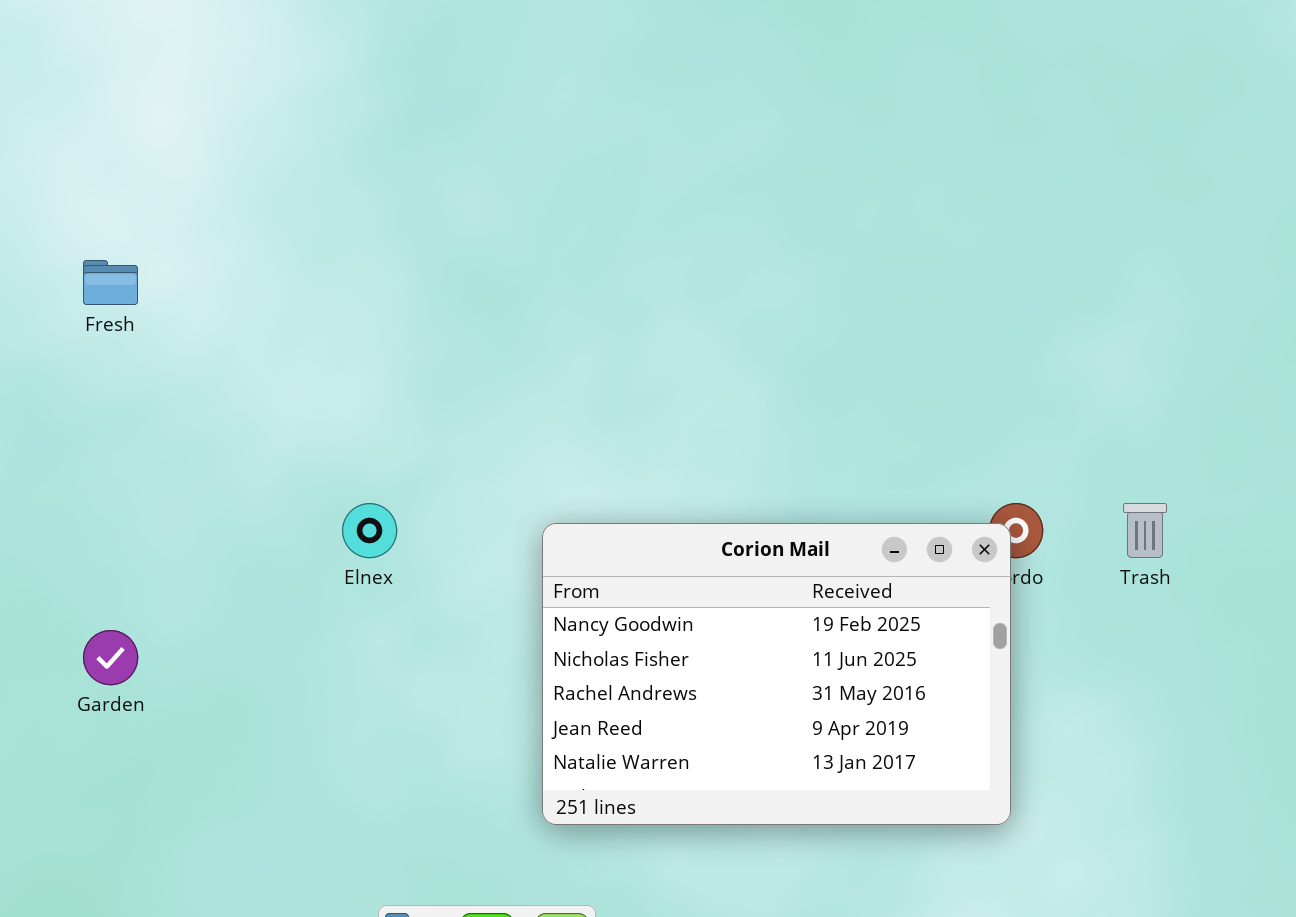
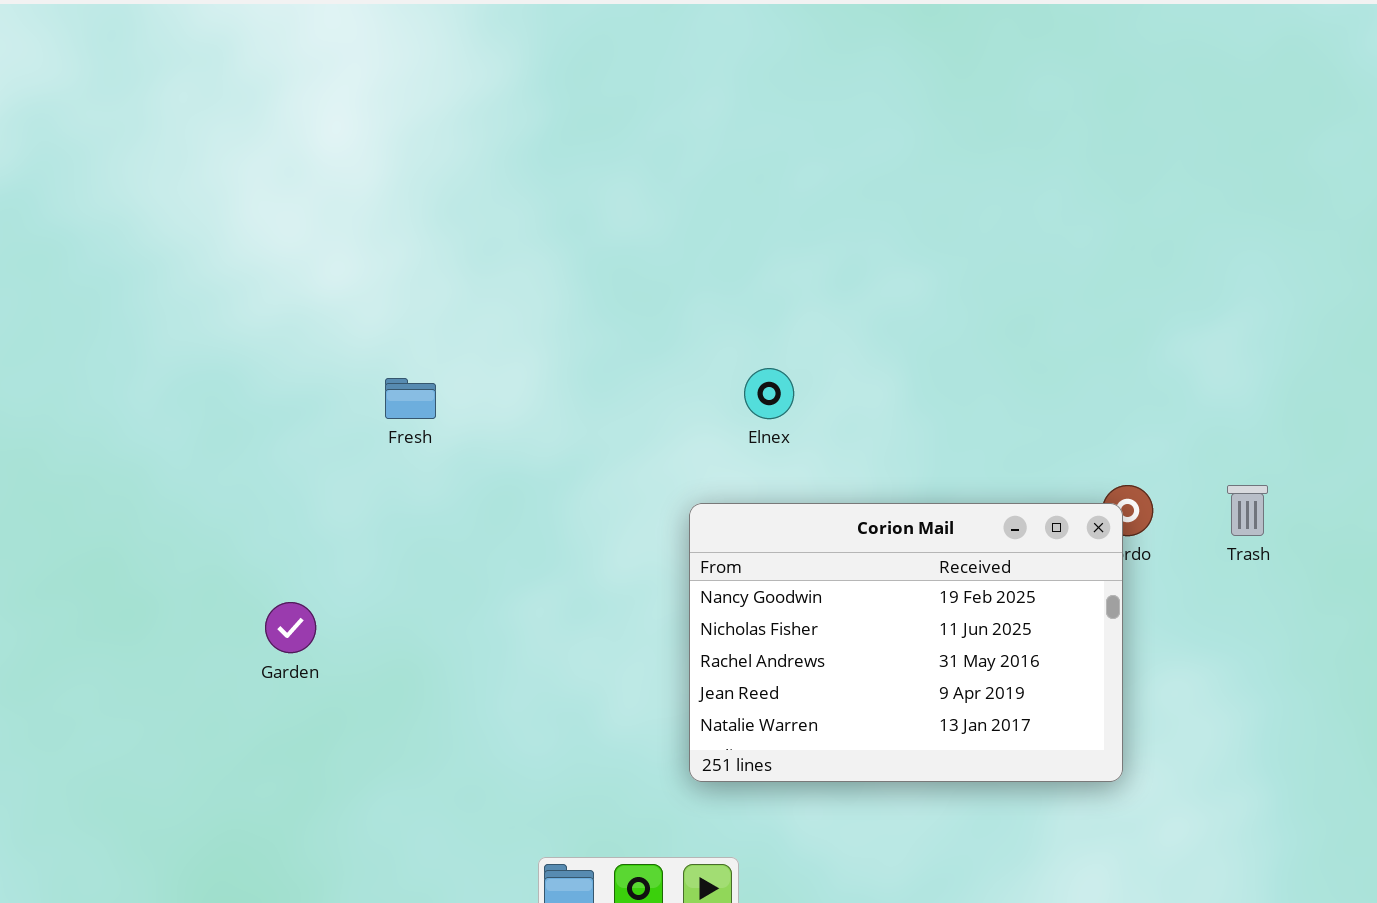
Fresh: [83,260,138,305] -> [385,378,436,419], moved
Elnex: [342,503,397,558] -> [744,368,794,419], moved

